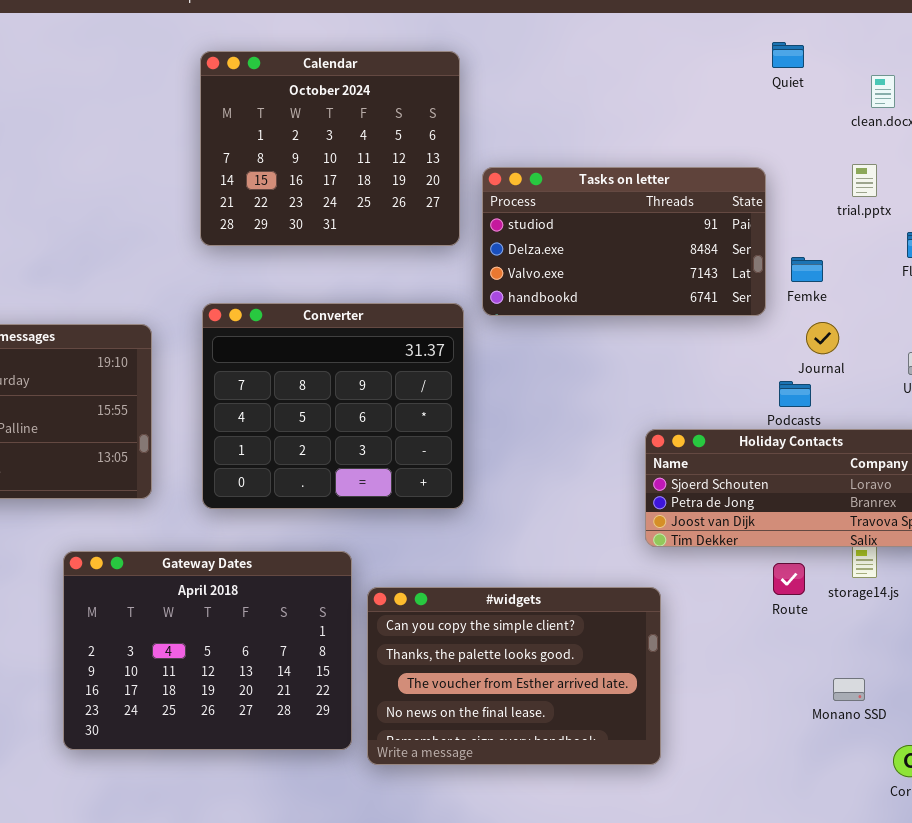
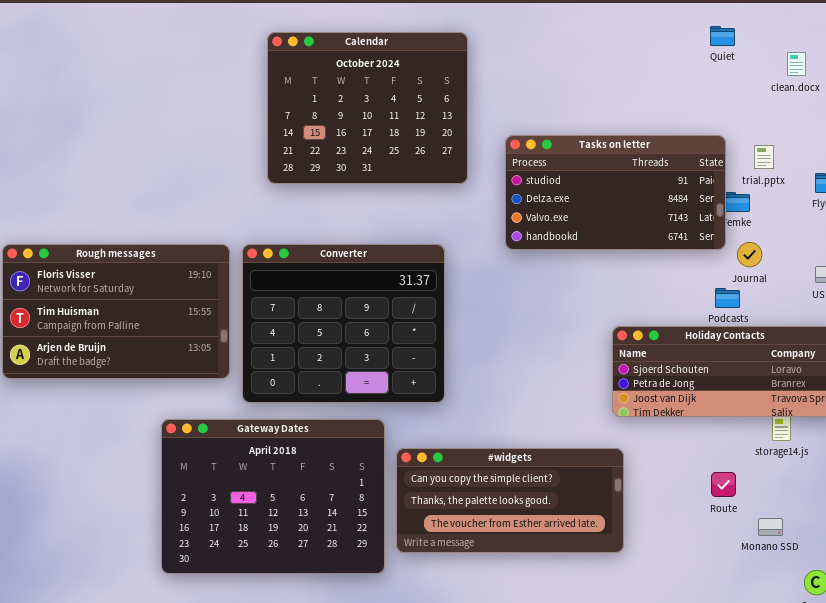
trial.pptx: [852,164,877,197] -> [754,145,774,169], moved
Tasks on letter: [482,167,766,316] -> [505,135,726,250], moved
Converter: [202,303,464,509] -> [242,244,445,403], moved
Route: [773,563,805,595] -> [711,472,736,497], moved
#widgets: [367,587,661,765] -> [396,448,624,553], resized

